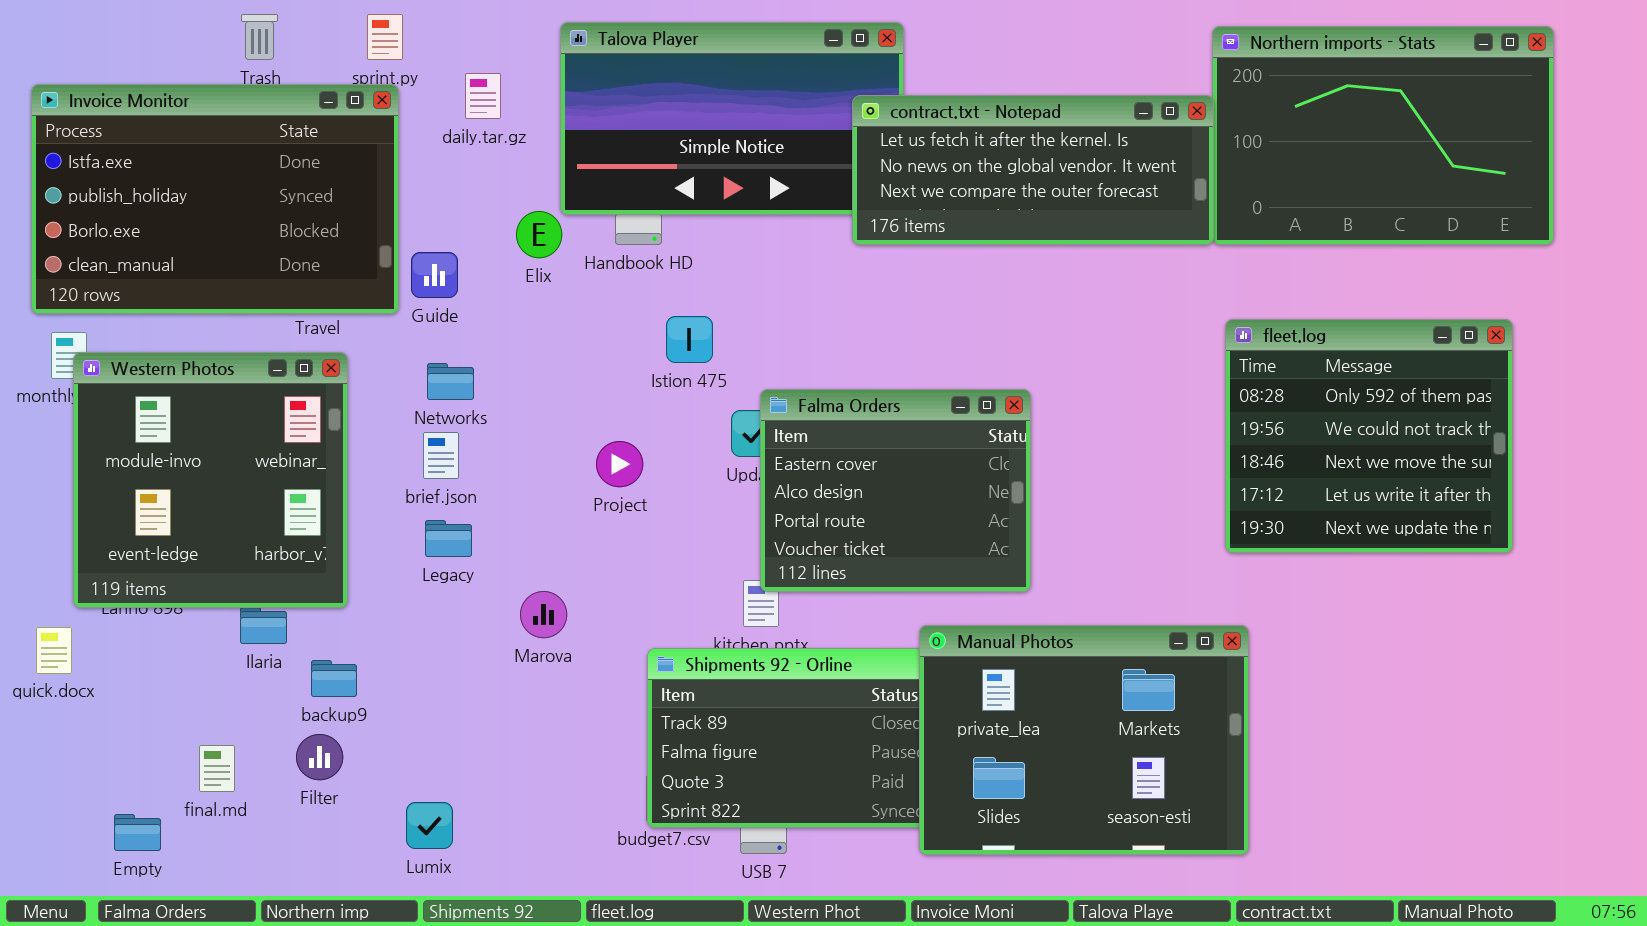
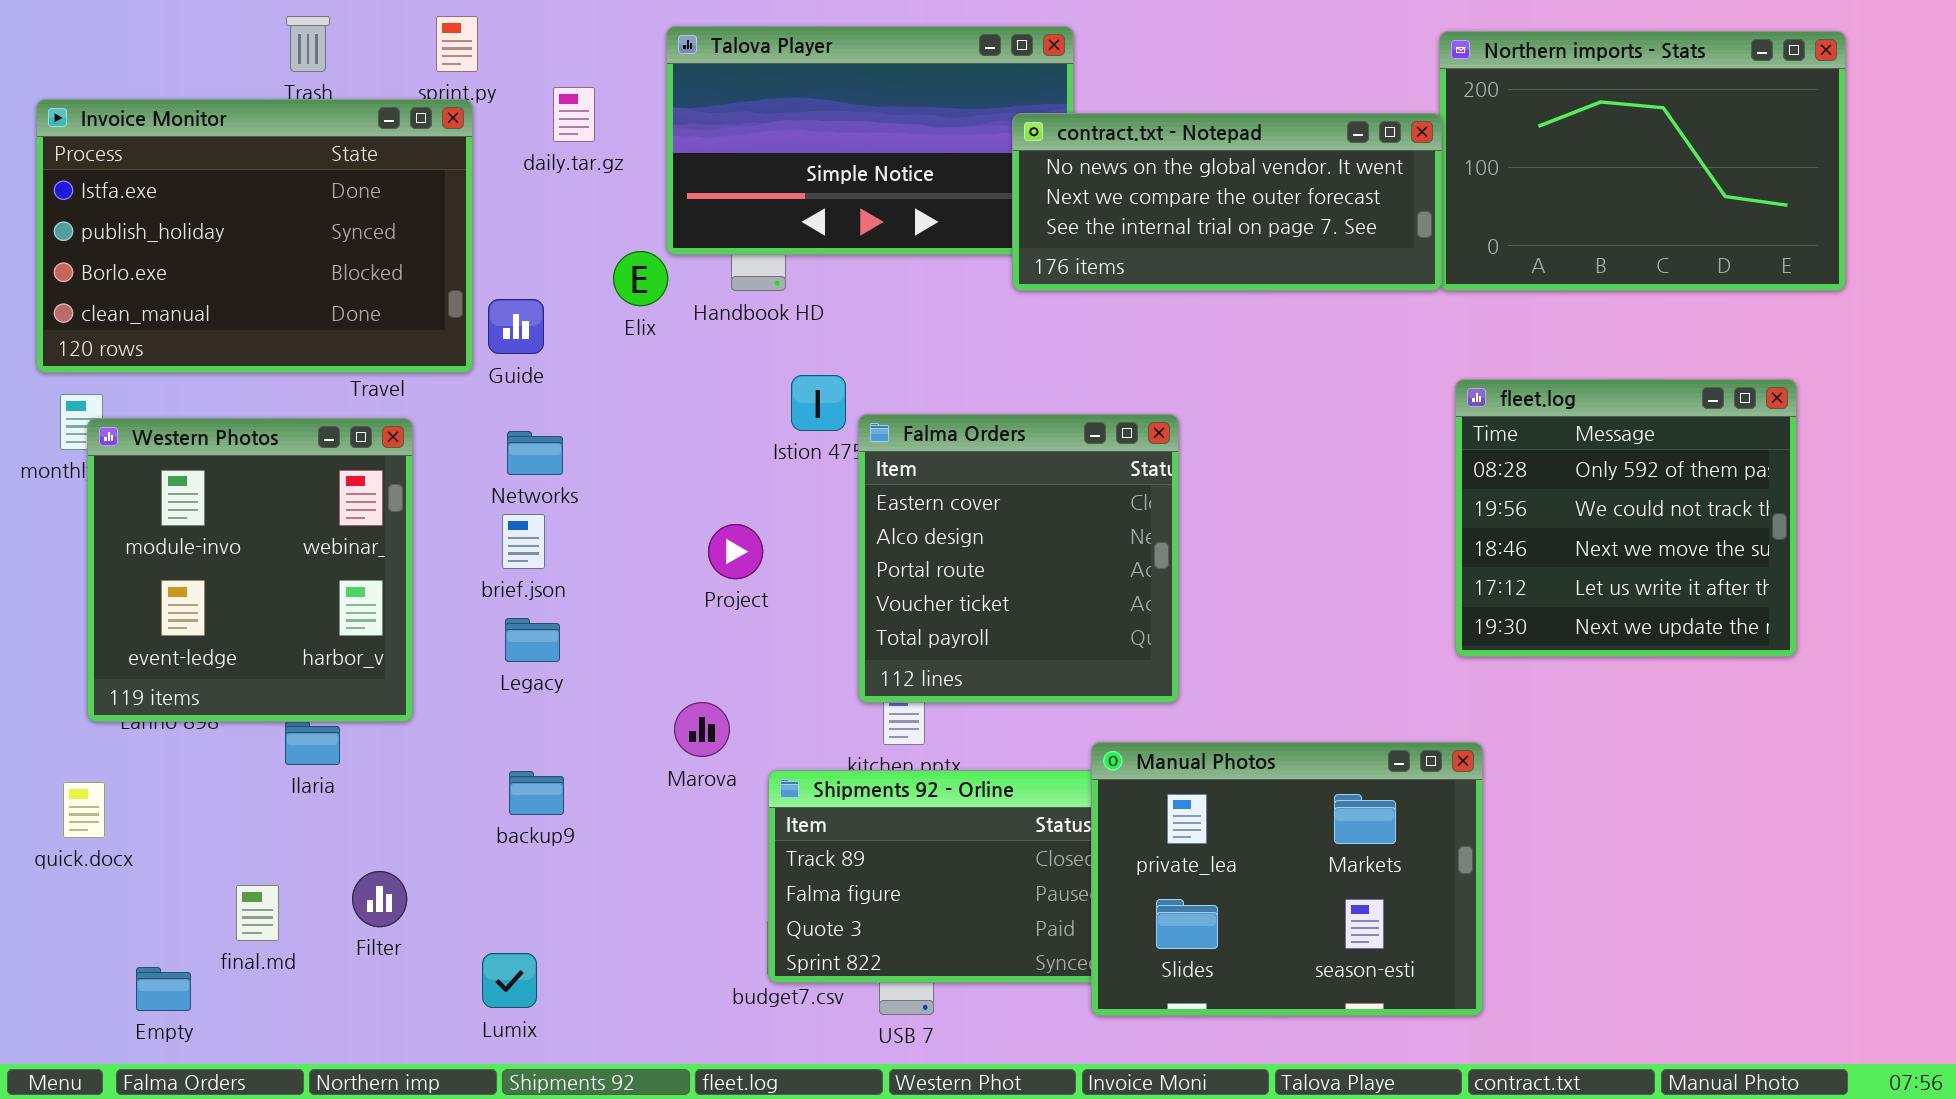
contract.txt - Notepad: [852,95,1214,245] -> [1012,113,1442,291], scrolled down 1 row
Falma Orders: [760,389,1031,592] -> [858,414,1179,703], moved, resized
Marova: [520,591,567,638] -> [674,702,730,757], moved
quick.docx: [36,627,72,674] -> [63,782,105,838], moved
backup9: [311,660,357,697] -> [509,771,564,815], moved

